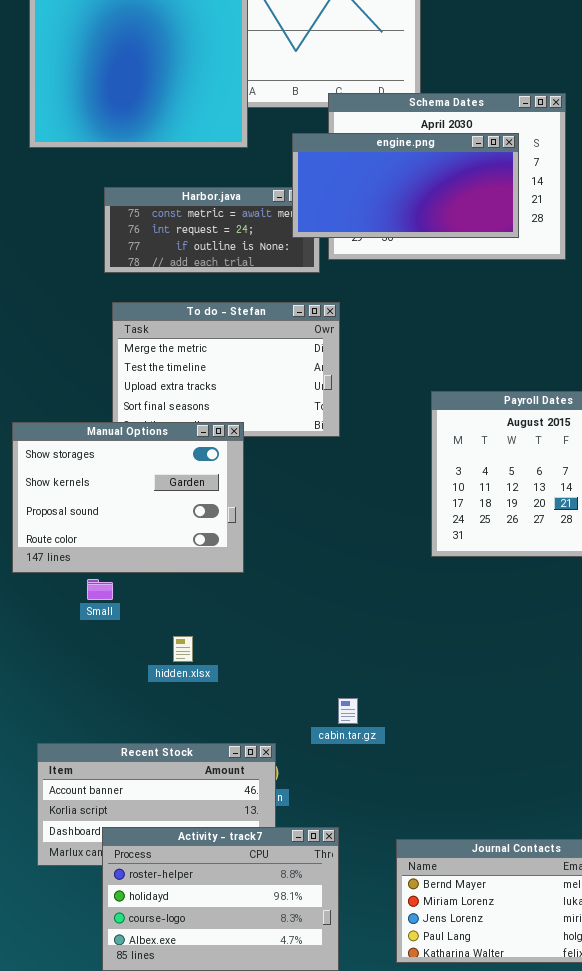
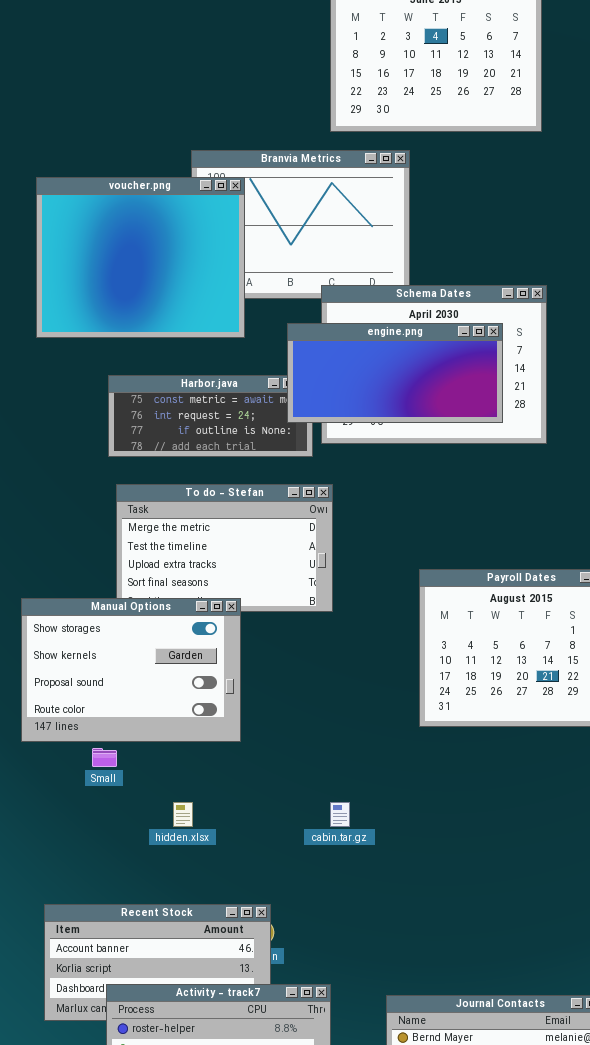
cabin.tar.gz: [338,698,358,724] -> [330,802,350,827], moved

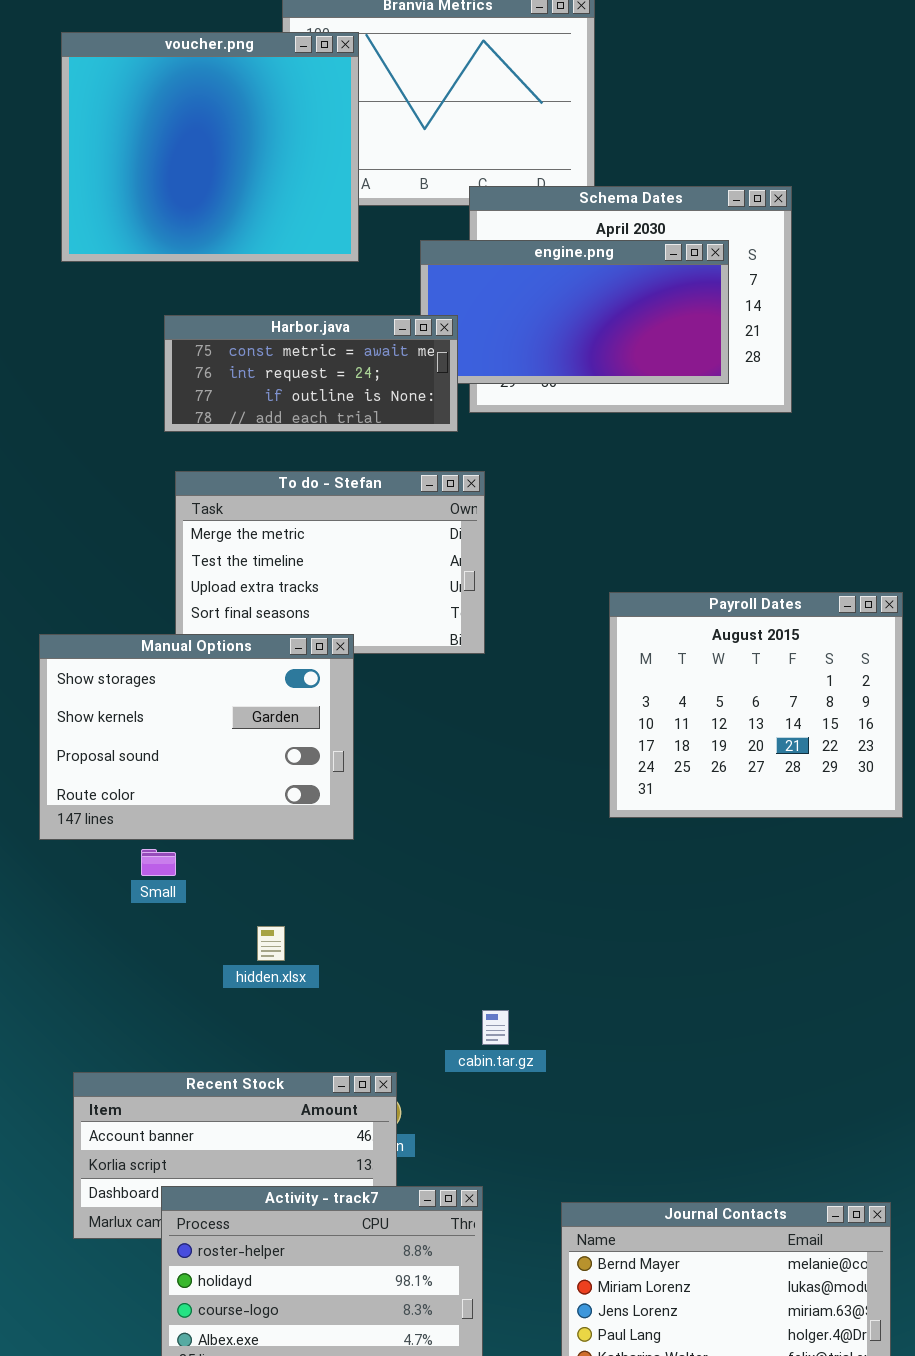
Harbor.java: [108,375,313,457] -> [164,315,458,432], raised
cabin.tar.gz: [330,802,350,827] -> [482,1010,509,1045], moved

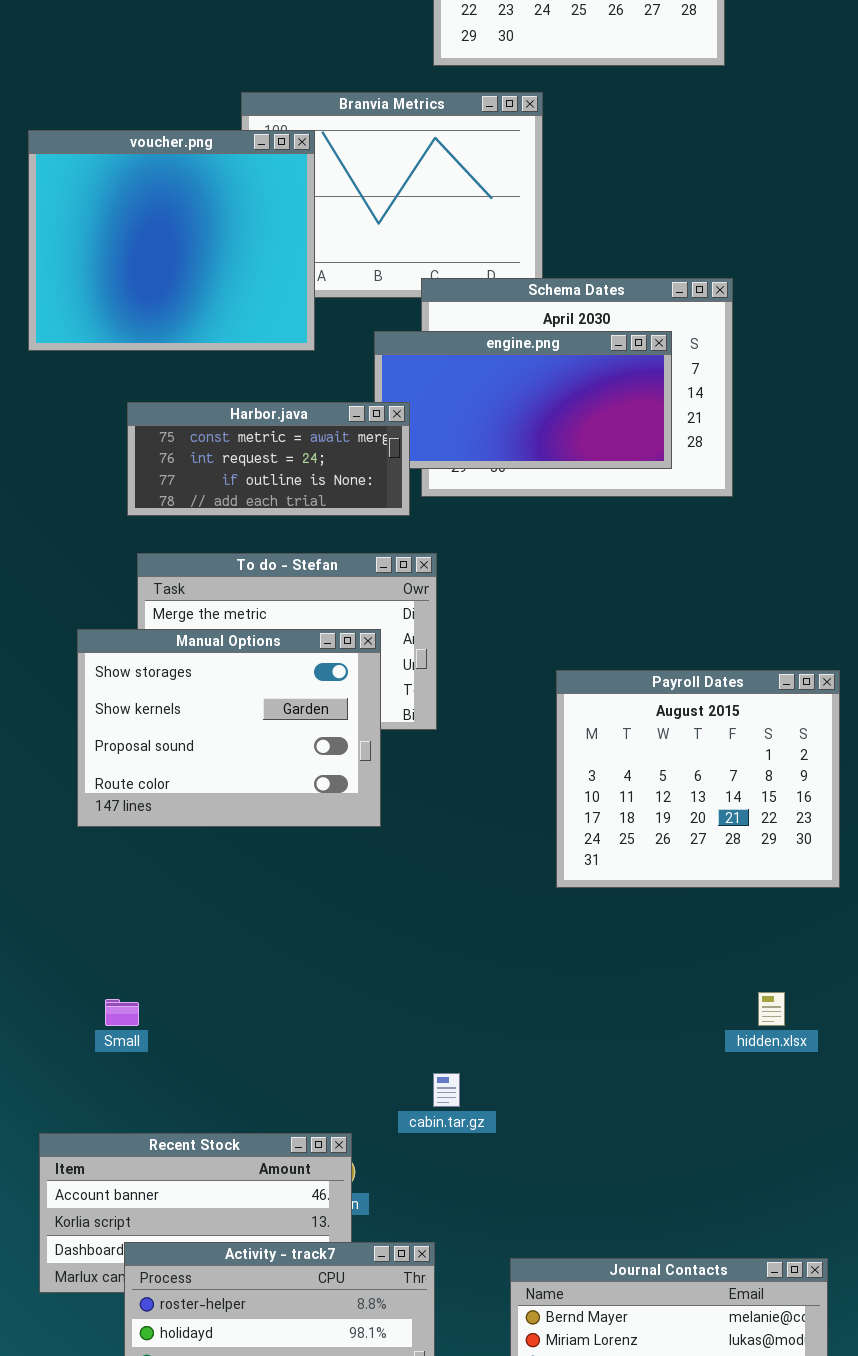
Manual Options: [39,634,354,840] -> [77,629,381,827], moved
Small: [141,849,176,876] -> [105,999,139,1026], moved
hidden.xlsx: [257,926,285,961] -> [758,992,785,1026], moved

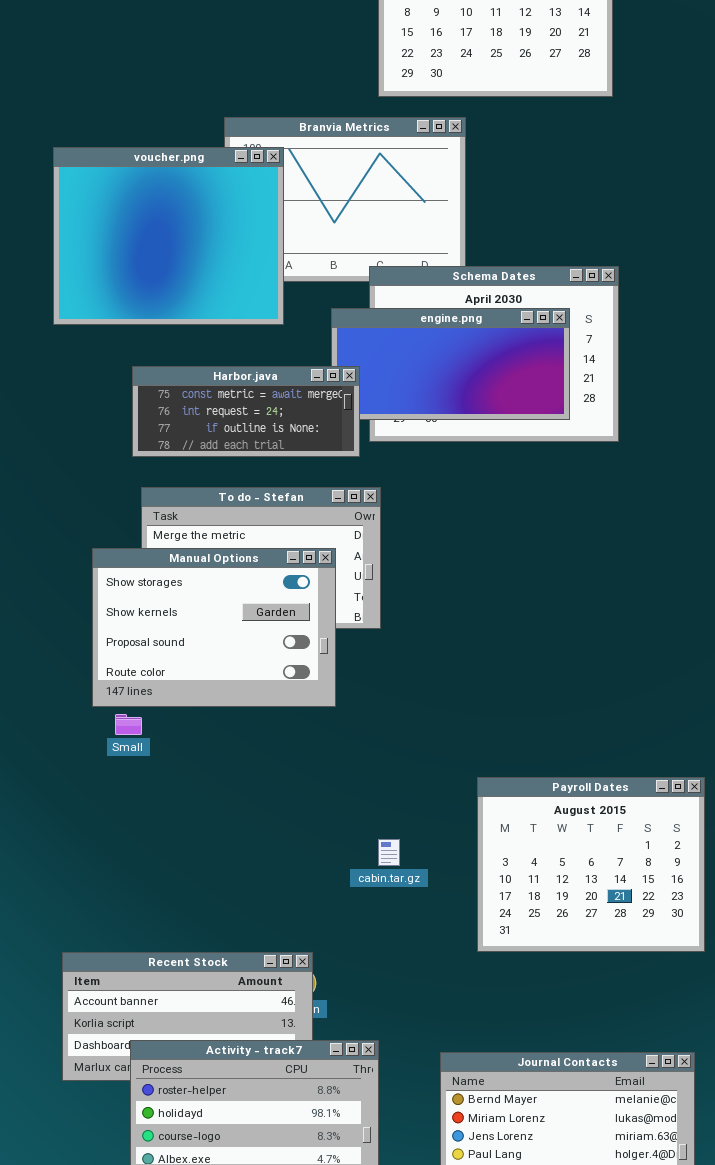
Payroll Dates: [556,670,840,888] -> [477,777,705,952], moved
Small: [105,999,139,1026] -> [115,714,142,735], moved
cabin.tar.gz: [433,1073,460,1107] -> [378,839,400,866], moved

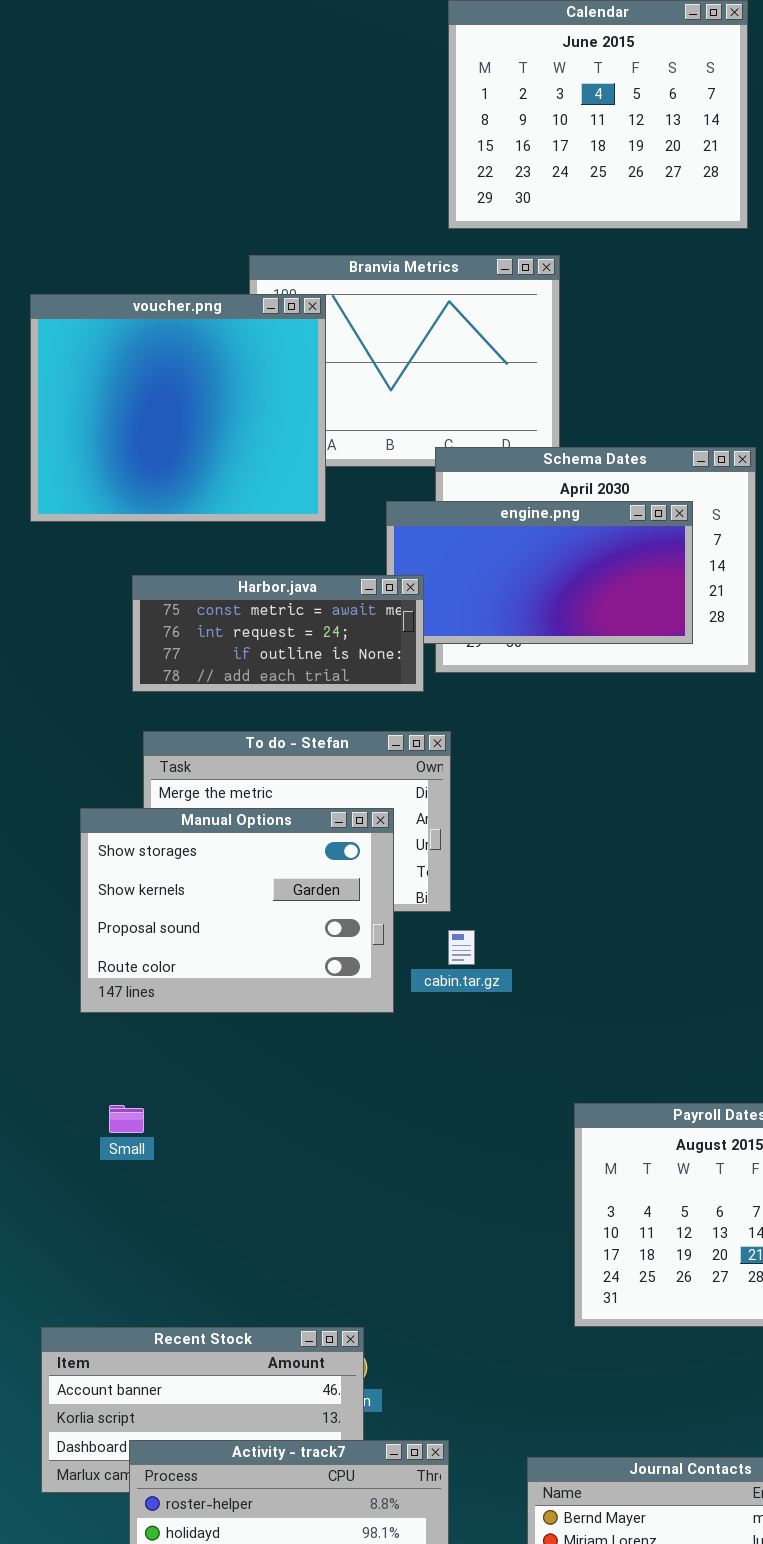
Small: [115,714,142,735] -> [109,1105,144,1133], moved
cabin.tar.gz: [378,839,400,866] -> [448,930,475,965], moved

